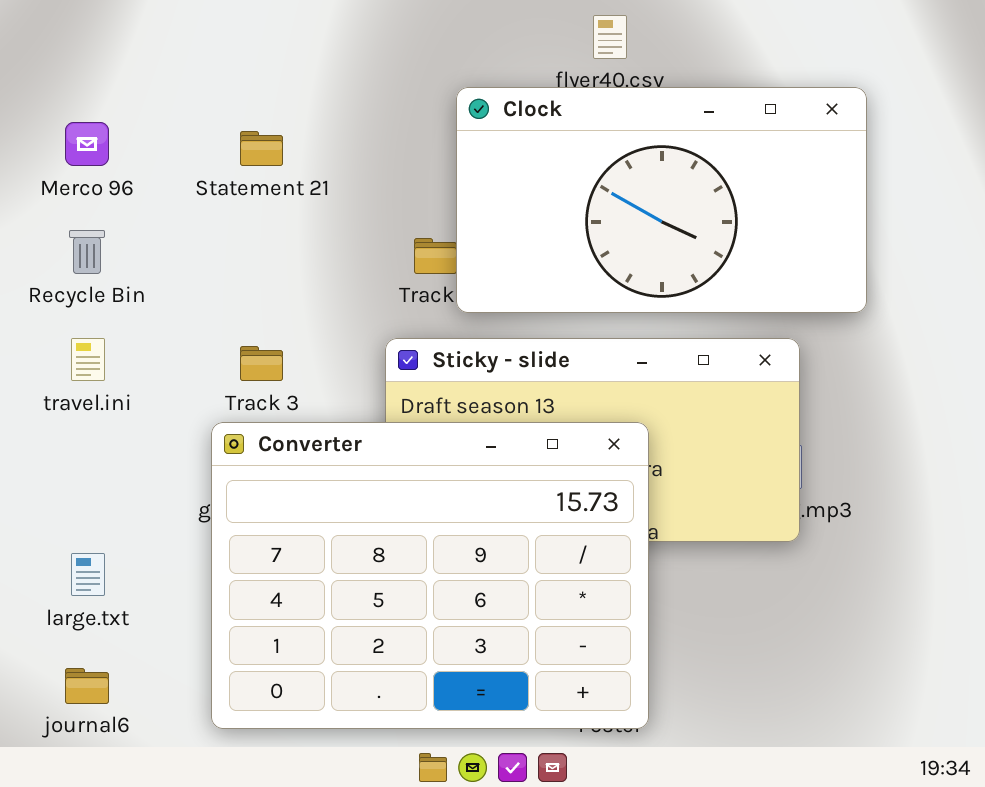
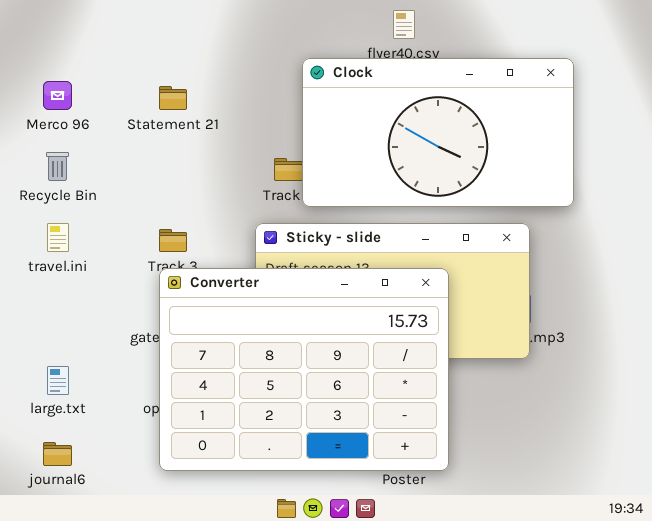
Converter: [211,422,649,729] -> [159,268,449,471], moved

